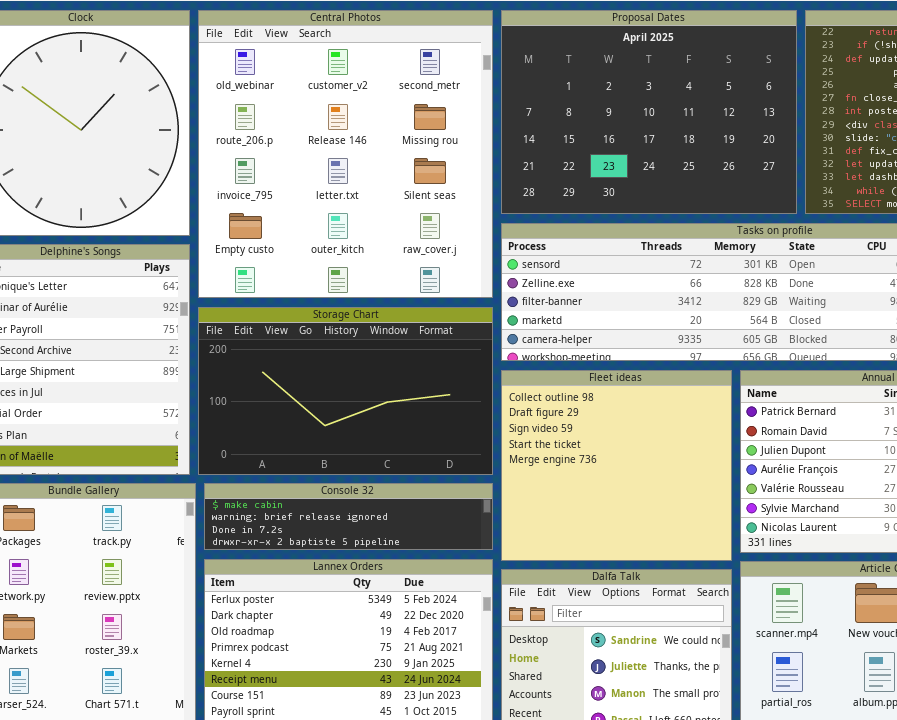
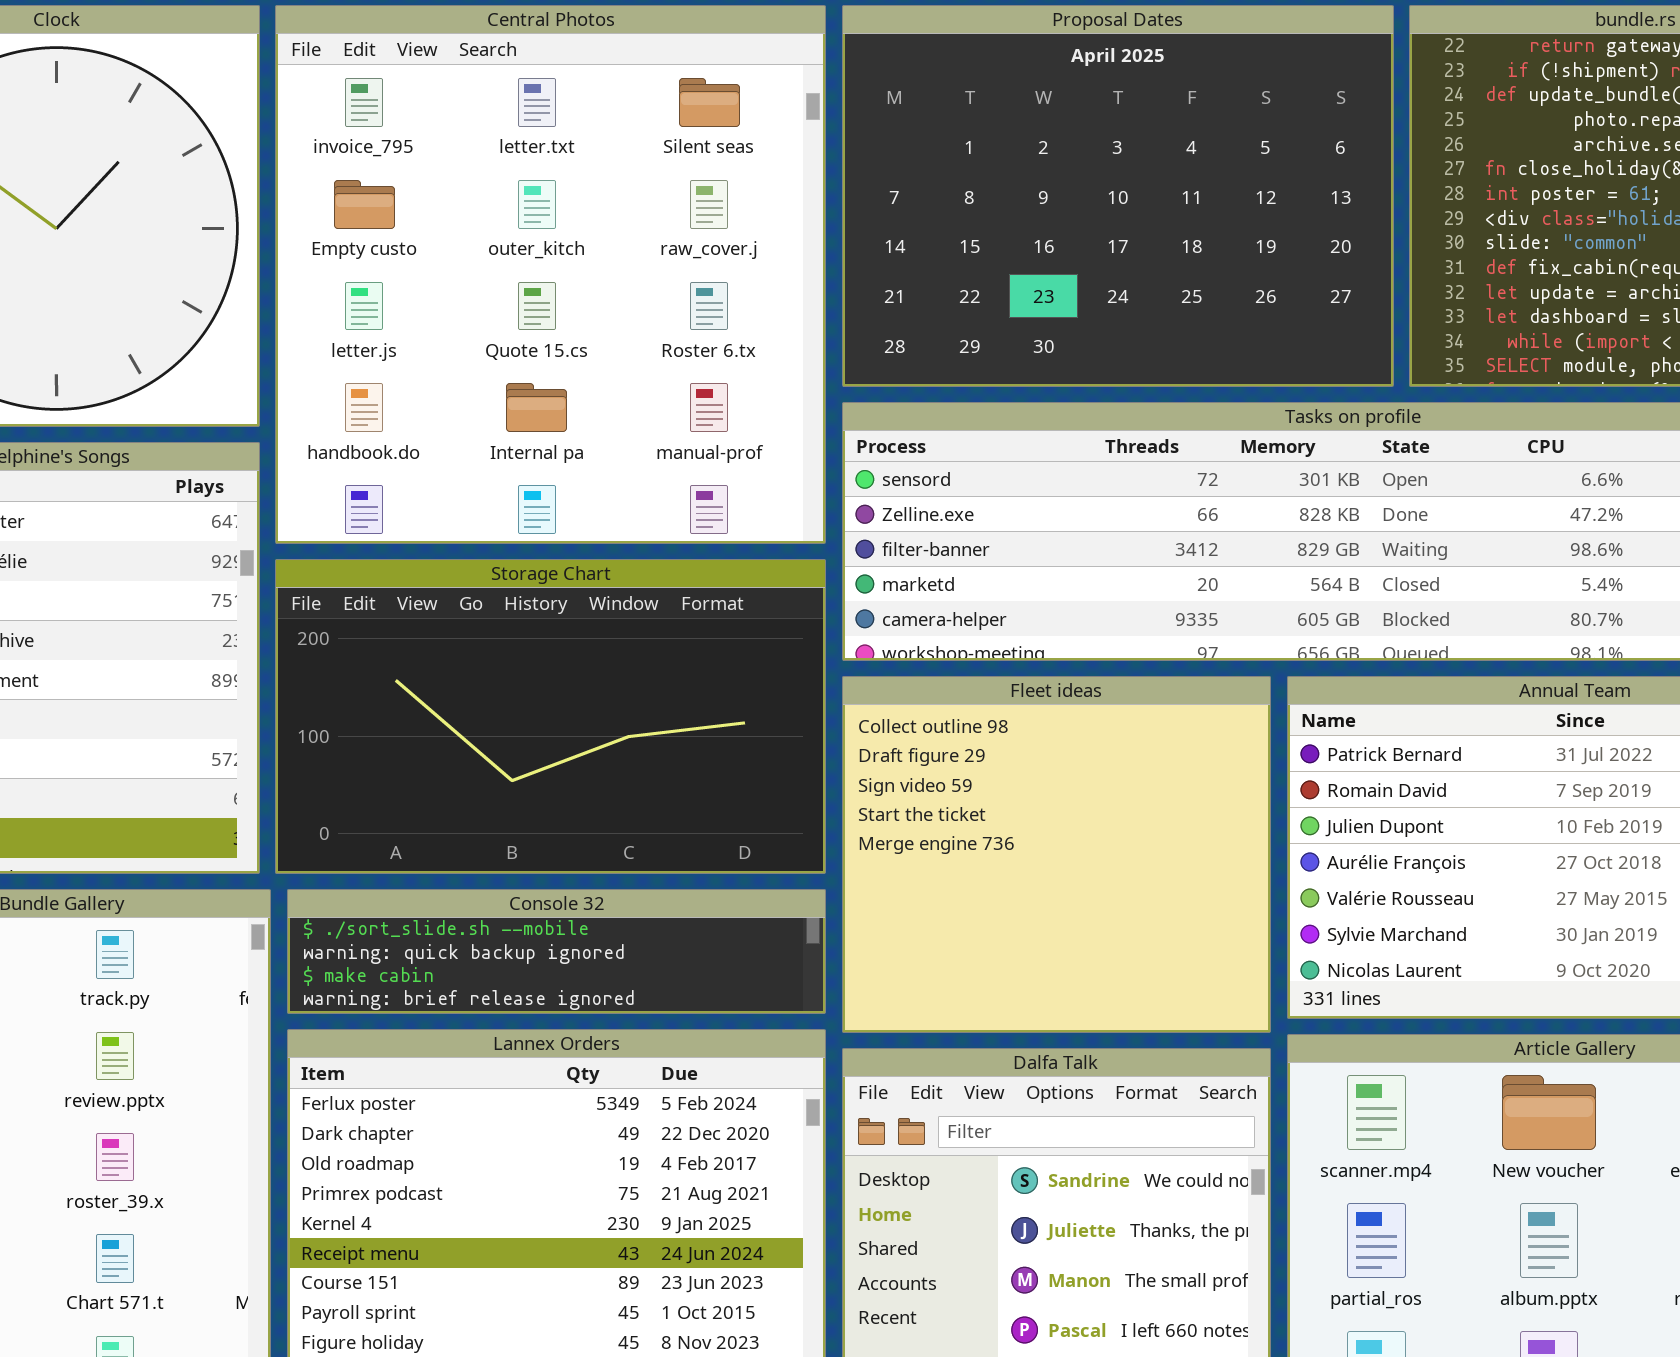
Central Photos: [198,10,493,298] -> [275,5,826,544], scrolled down 2 rows
Console 32: [204,483,493,550] -> [287,889,826,1014], scrolled up 2 rows

